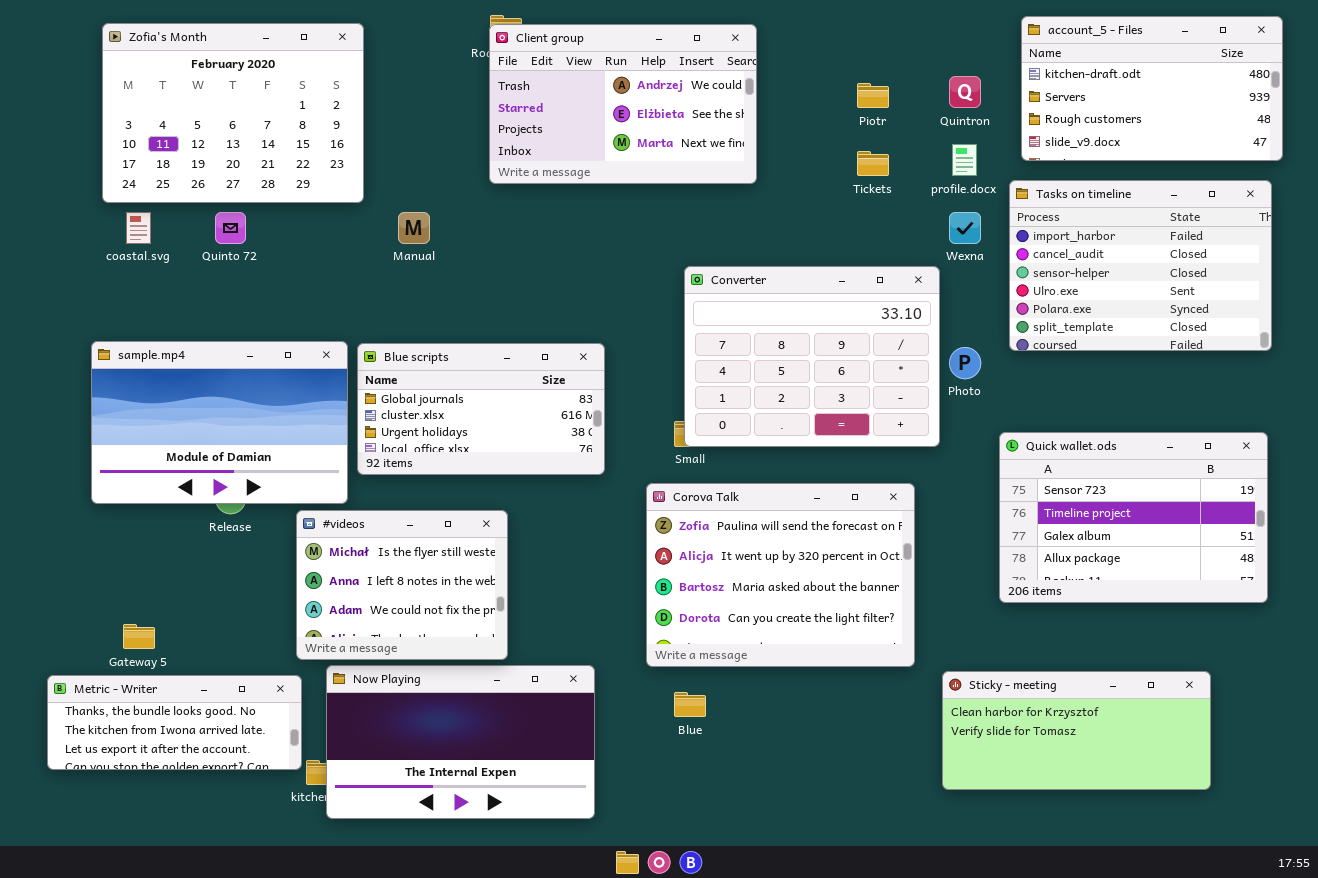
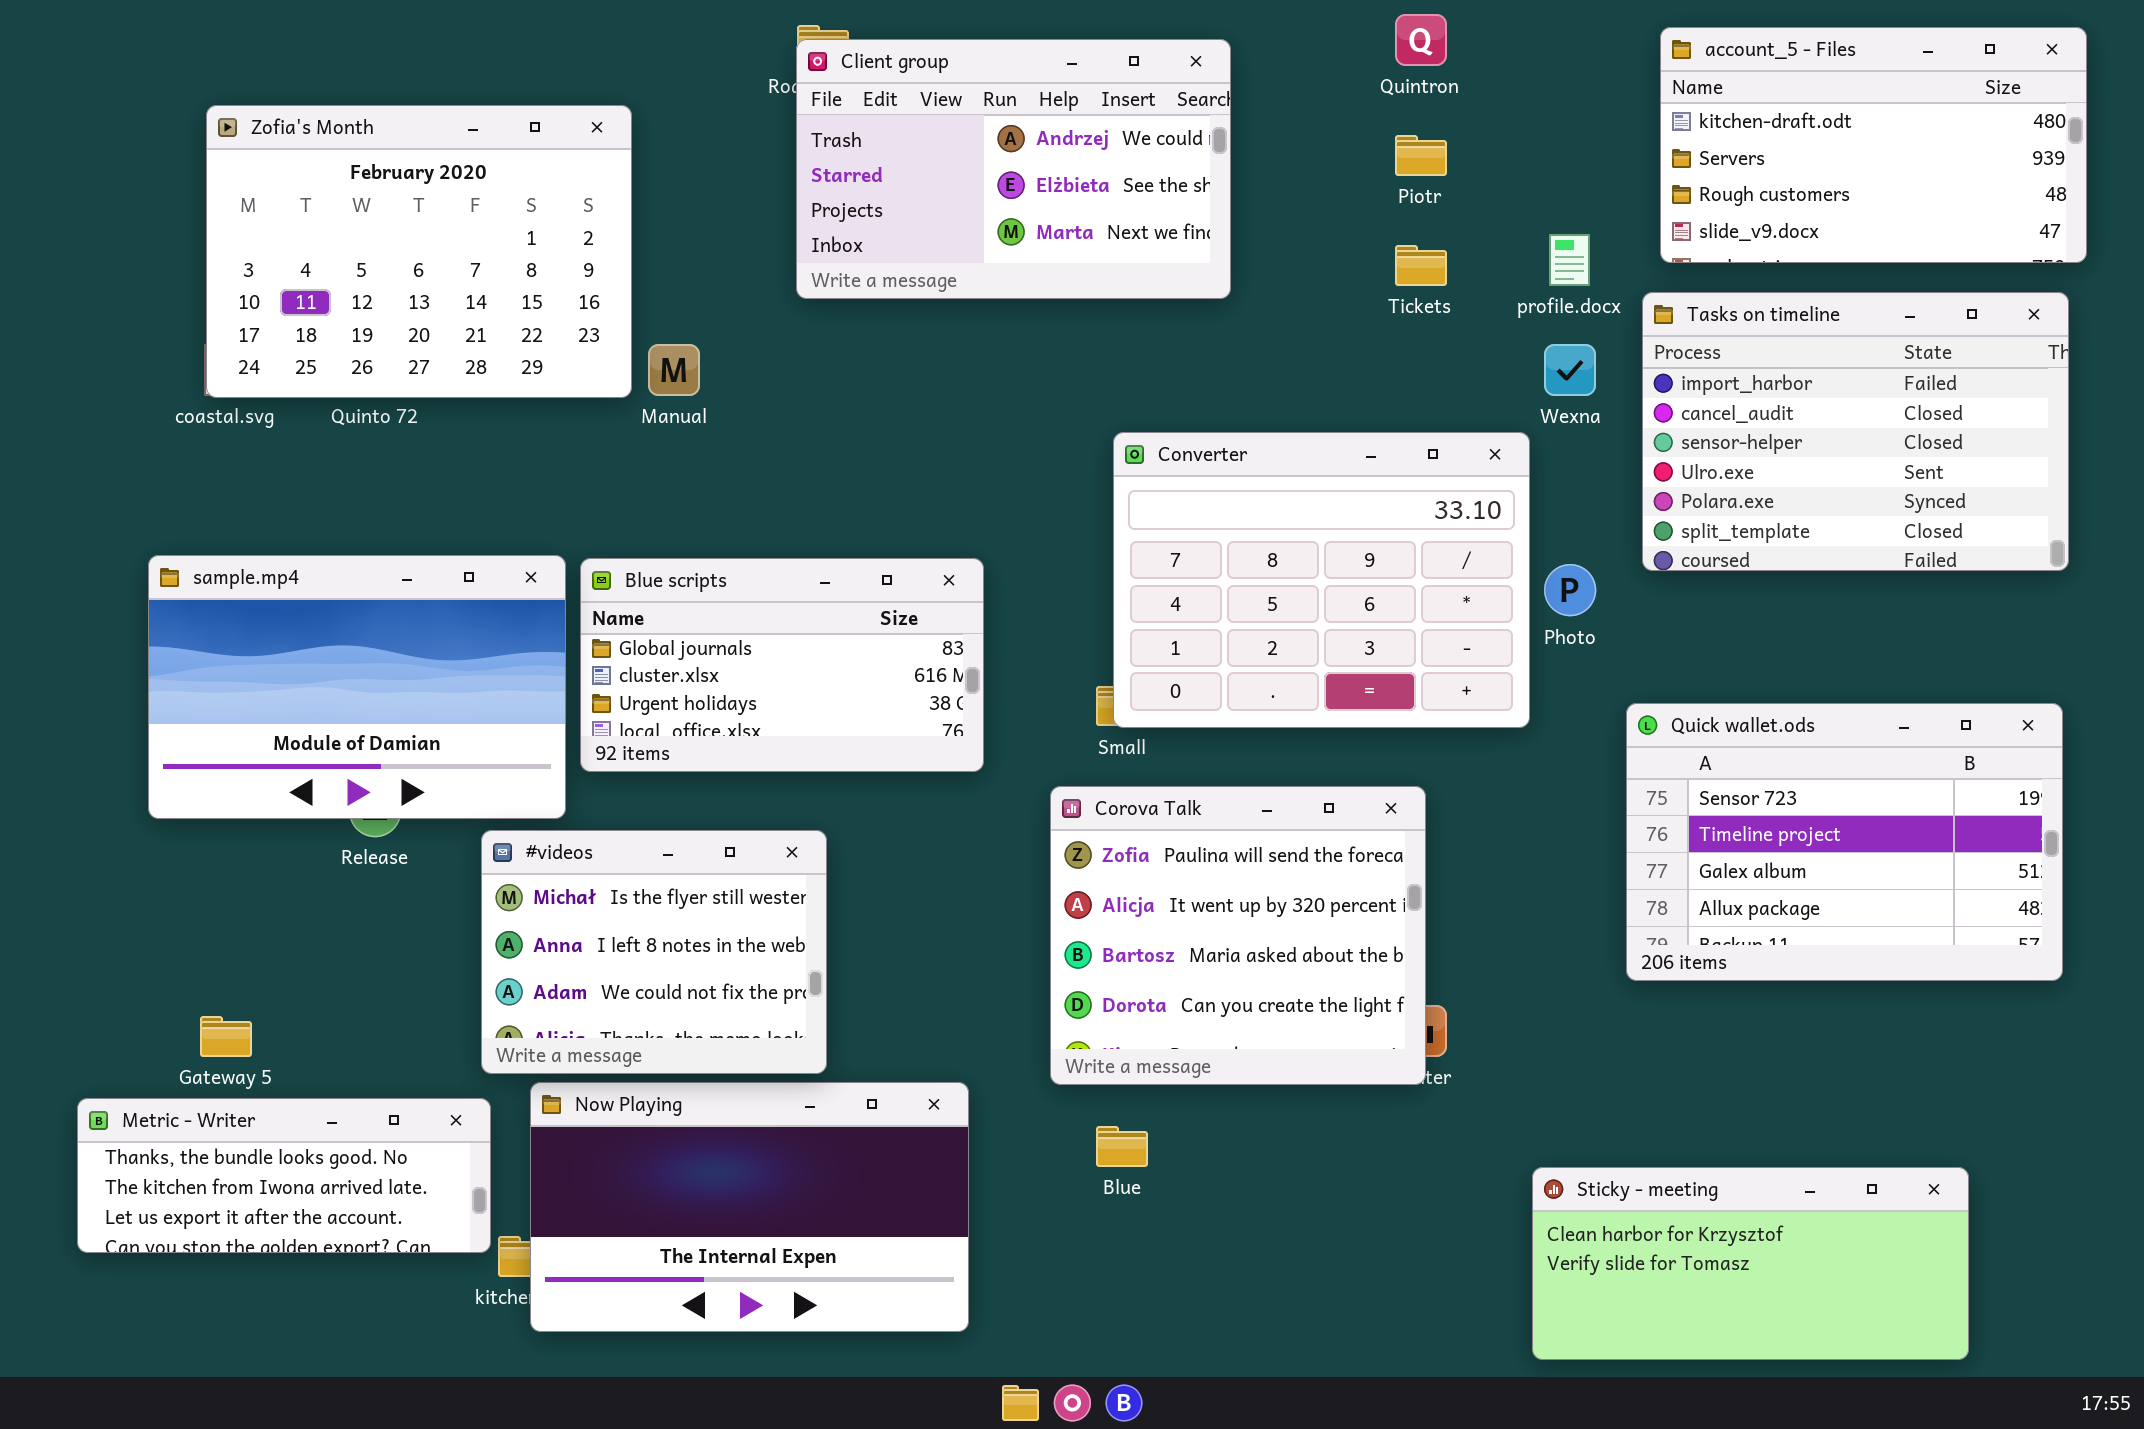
Zofia's Month: [102,23,364,203] -> [206,105,632,398], moved
Quintron: [949,76,981,108] -> [1395,14,1447,66], moved
Corova Talk: [646,483,915,667] -> [1050,786,1426,1085], resized
Sticky - meeting: [942,671,1211,790] -> [1532,1167,1969,1360], moved

